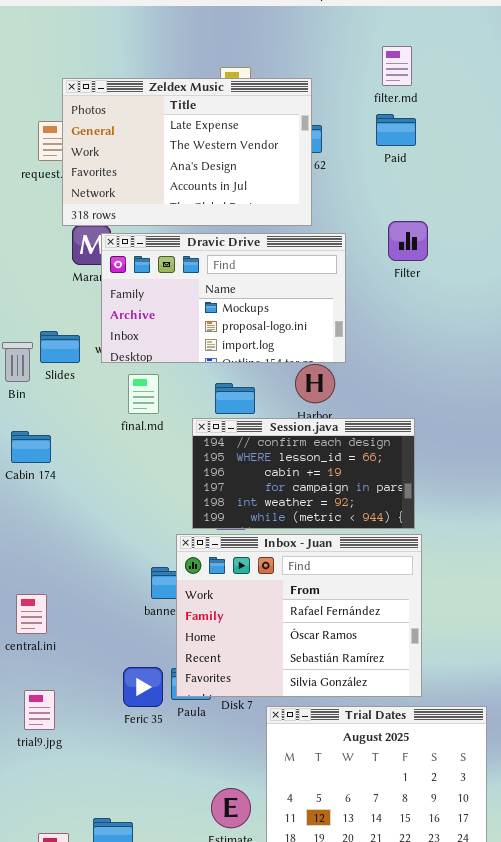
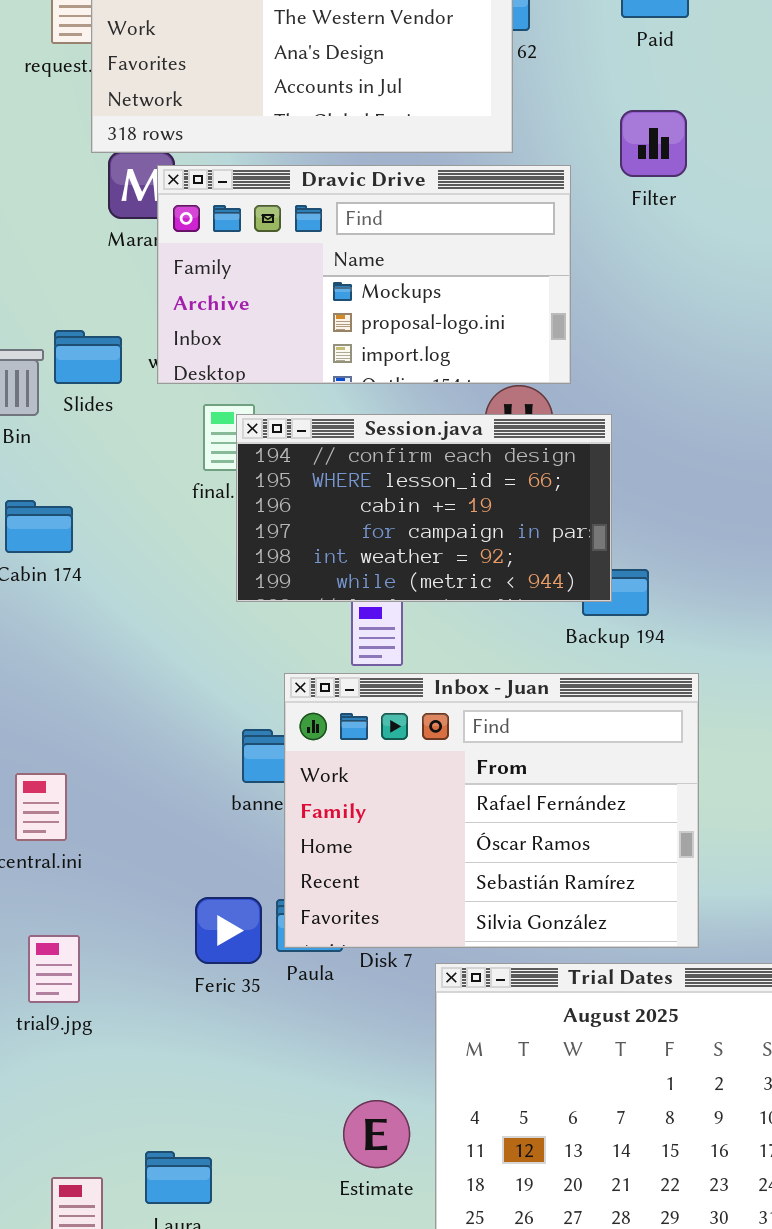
Filter: [388,221,428,261] -> [620,110,687,177], moved
Session.java: [192,418,415,529] -> [236,414,612,602], moved

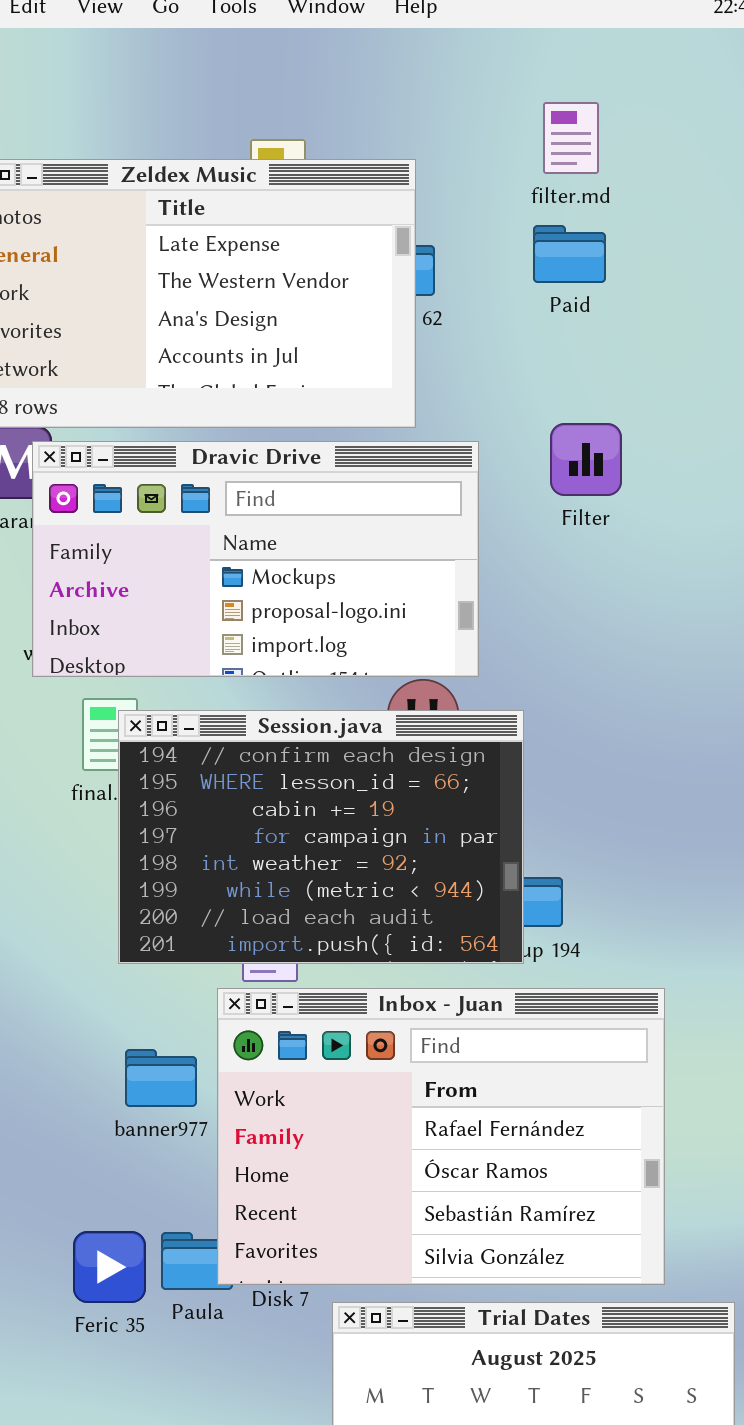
Filter: [620,110,687,177] -> [550,423,622,496], moved
Session.java: [236,414,612,602] -> [118,710,524,964], resized
Inbox - Juan: [284,673,699,948] -> [217,988,665,1285], moved

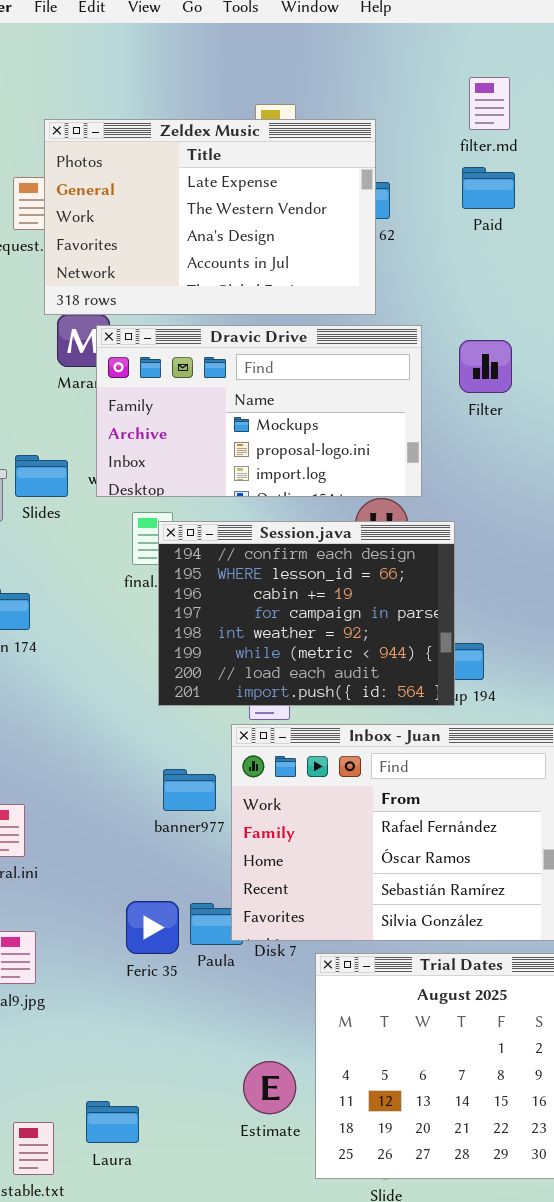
Filter: [550,423,622,496] -> [459,340,512,393], moved

